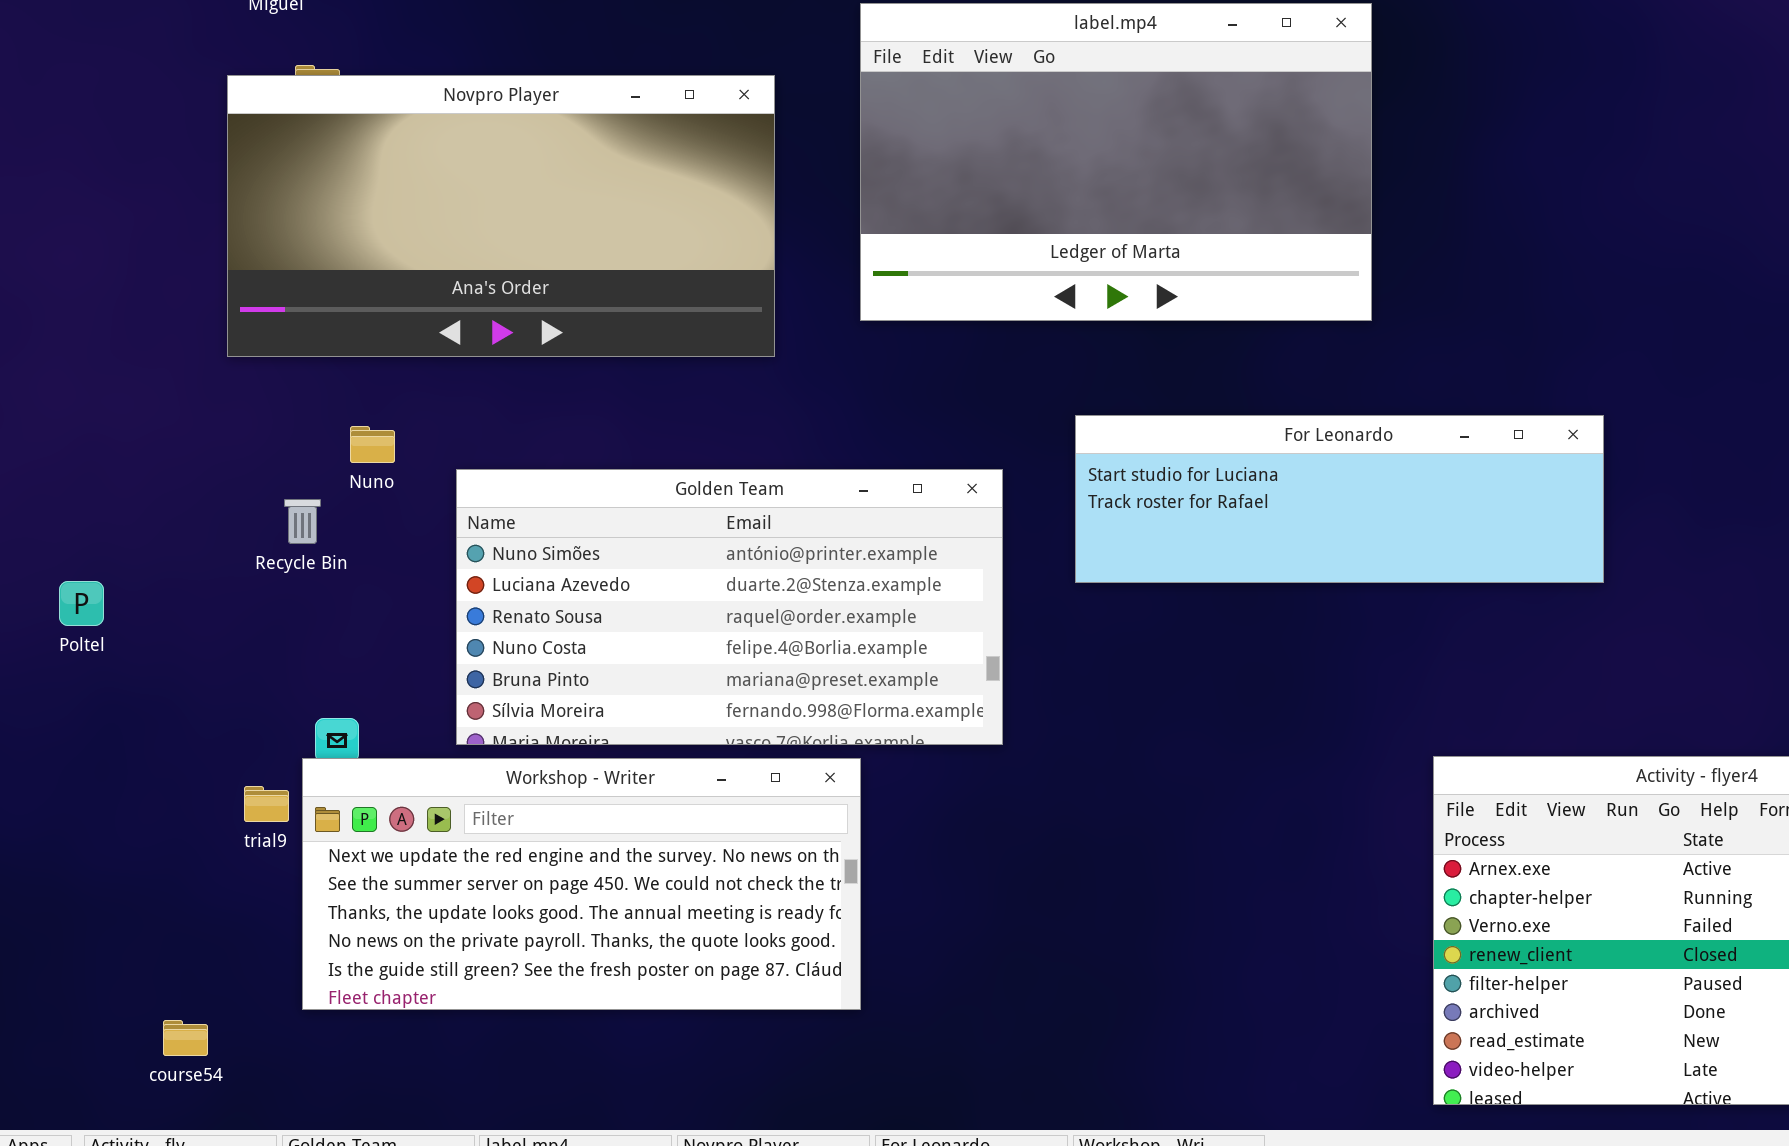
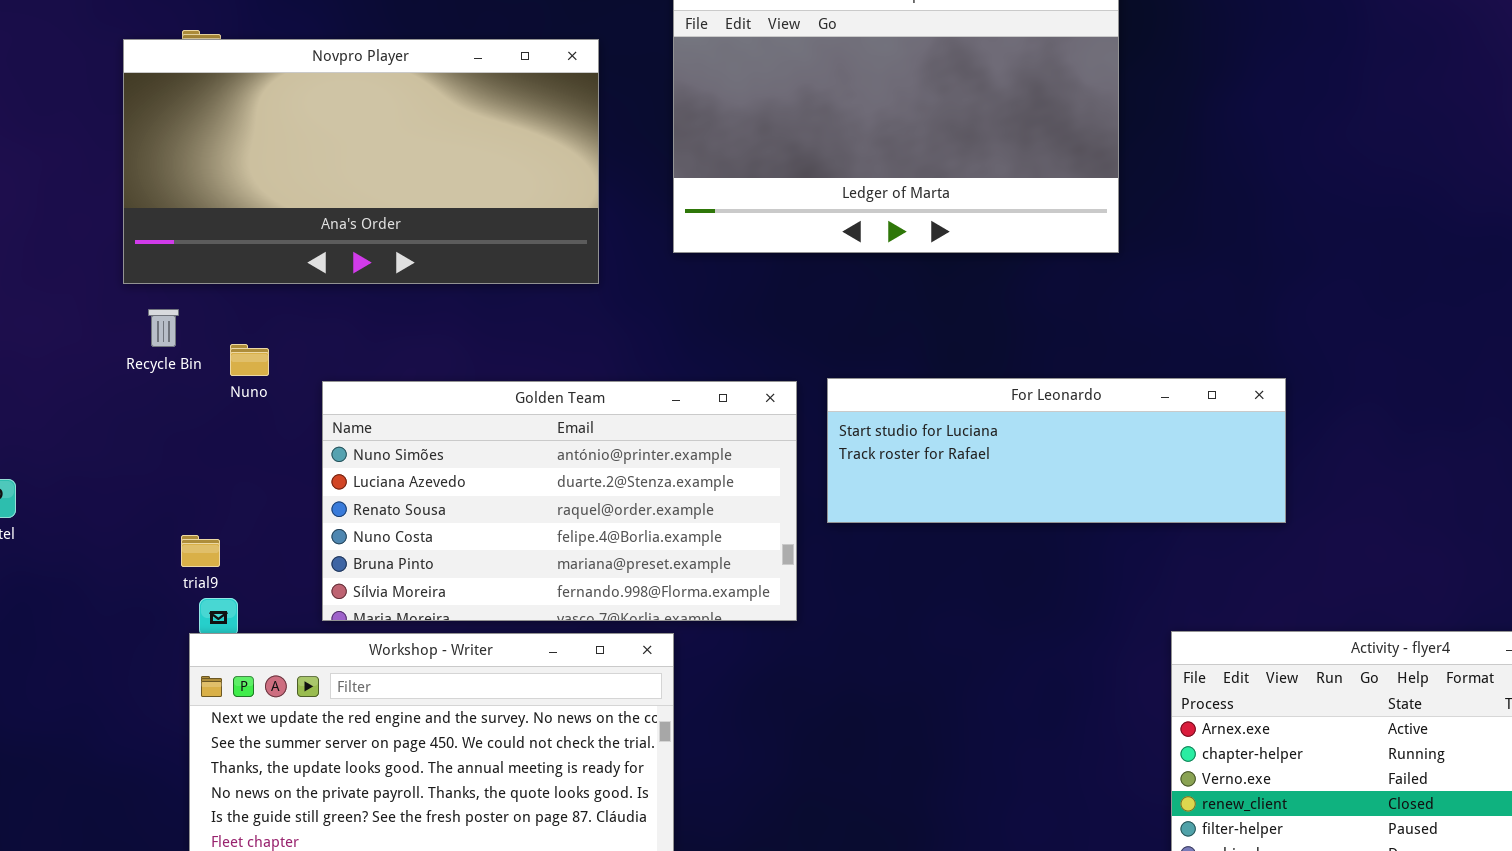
For Leonardo: [1075,415,1604,583] -> [827,378,1286,523], moved
Recycle Bin: [284,499,321,544] -> [148,309,179,347], moved
trial9: [244,786,289,822] -> [181,535,220,567], moved

